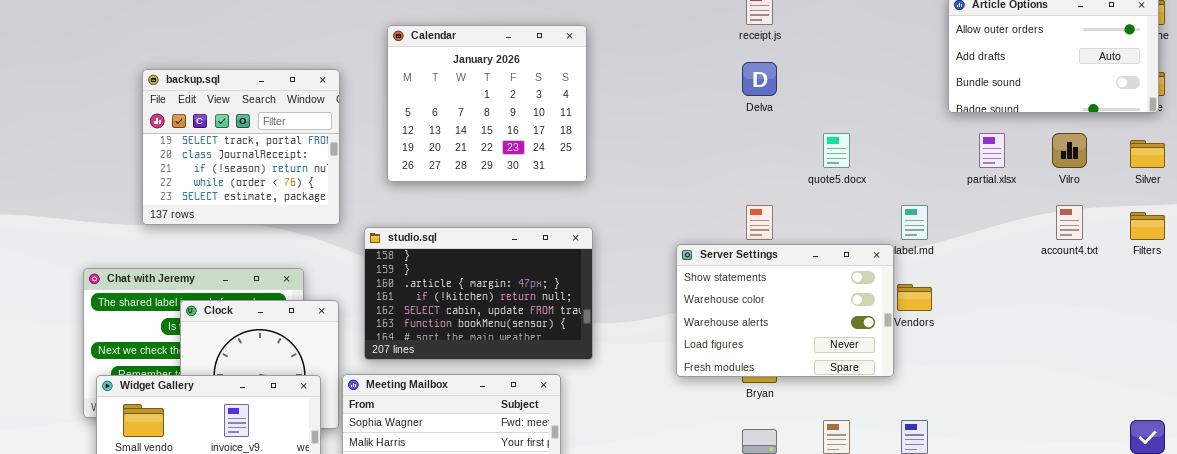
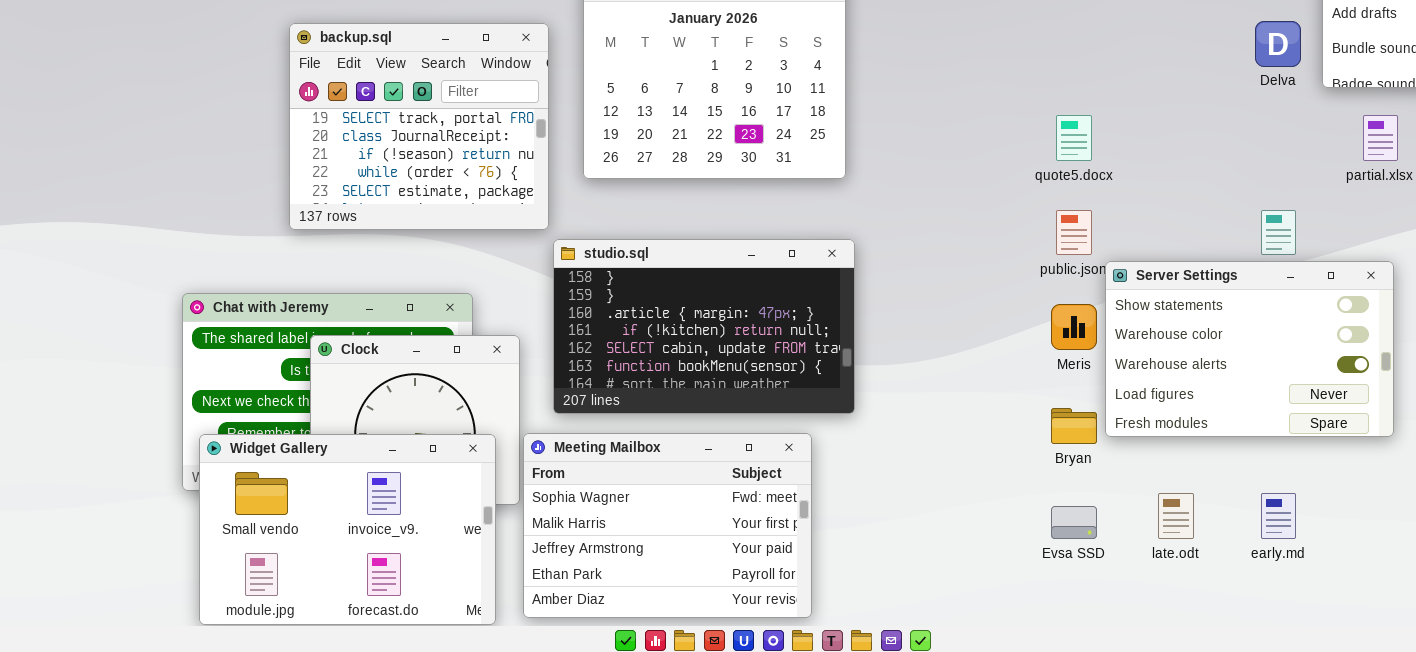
Delva: [742,62,777,96] -> [1255,21,1301,67], moved
backup.sql: [142,69,340,225] -> [289,23,549,230], moved
quote5.docx: [823,133,850,168] -> [1056,115,1092,161], moved
Server Settings: [676,244,894,377] -> [1105,261,1394,437], moved

